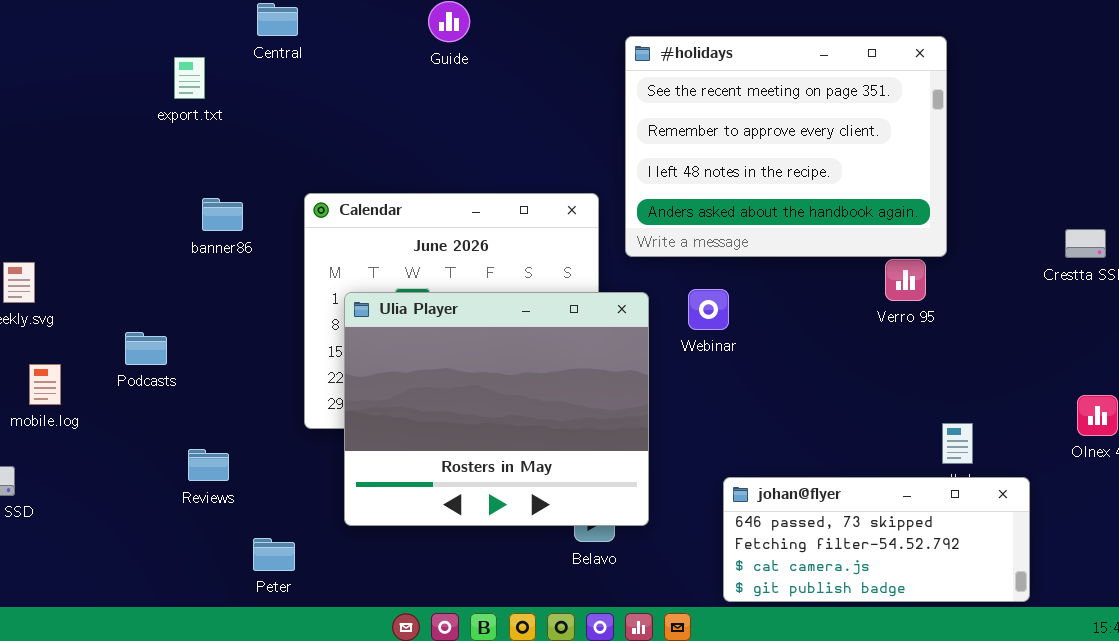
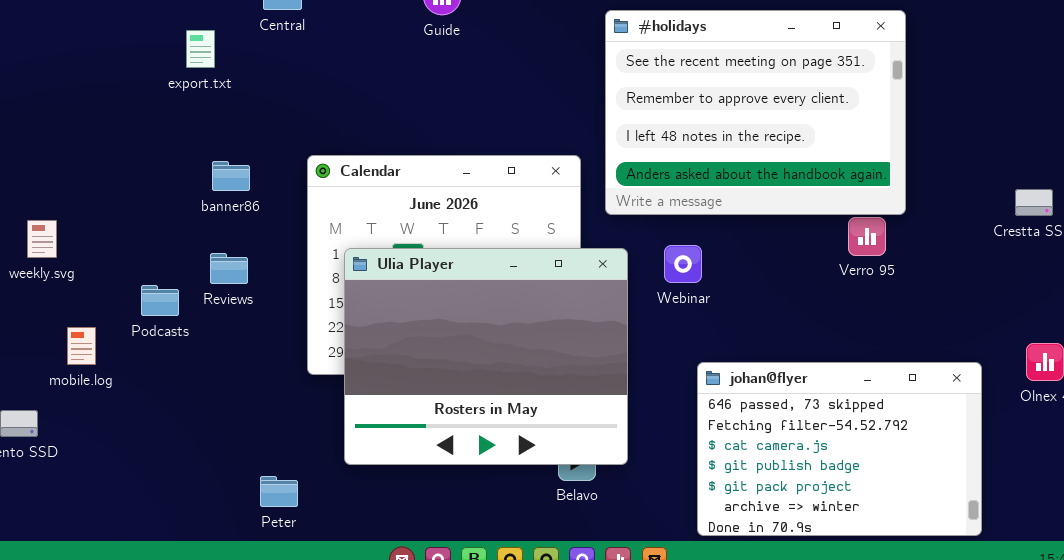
mobile.log: [29,364,61,405] -> [67,327,96,365], moved
Reviews: [188,449,229,481] -> [210,253,248,284], moved
johan@flyer: [723,477,1030,602] -> [697,362,982,536], resized

